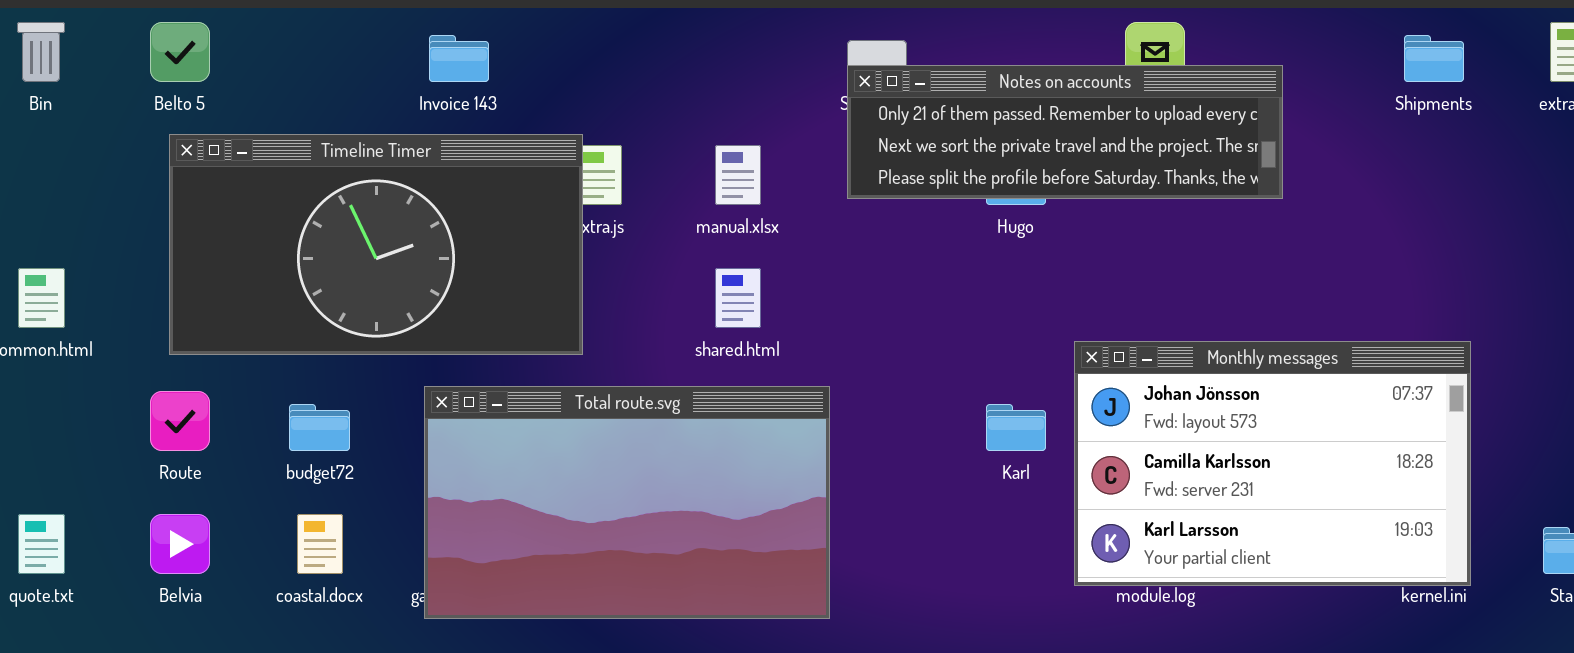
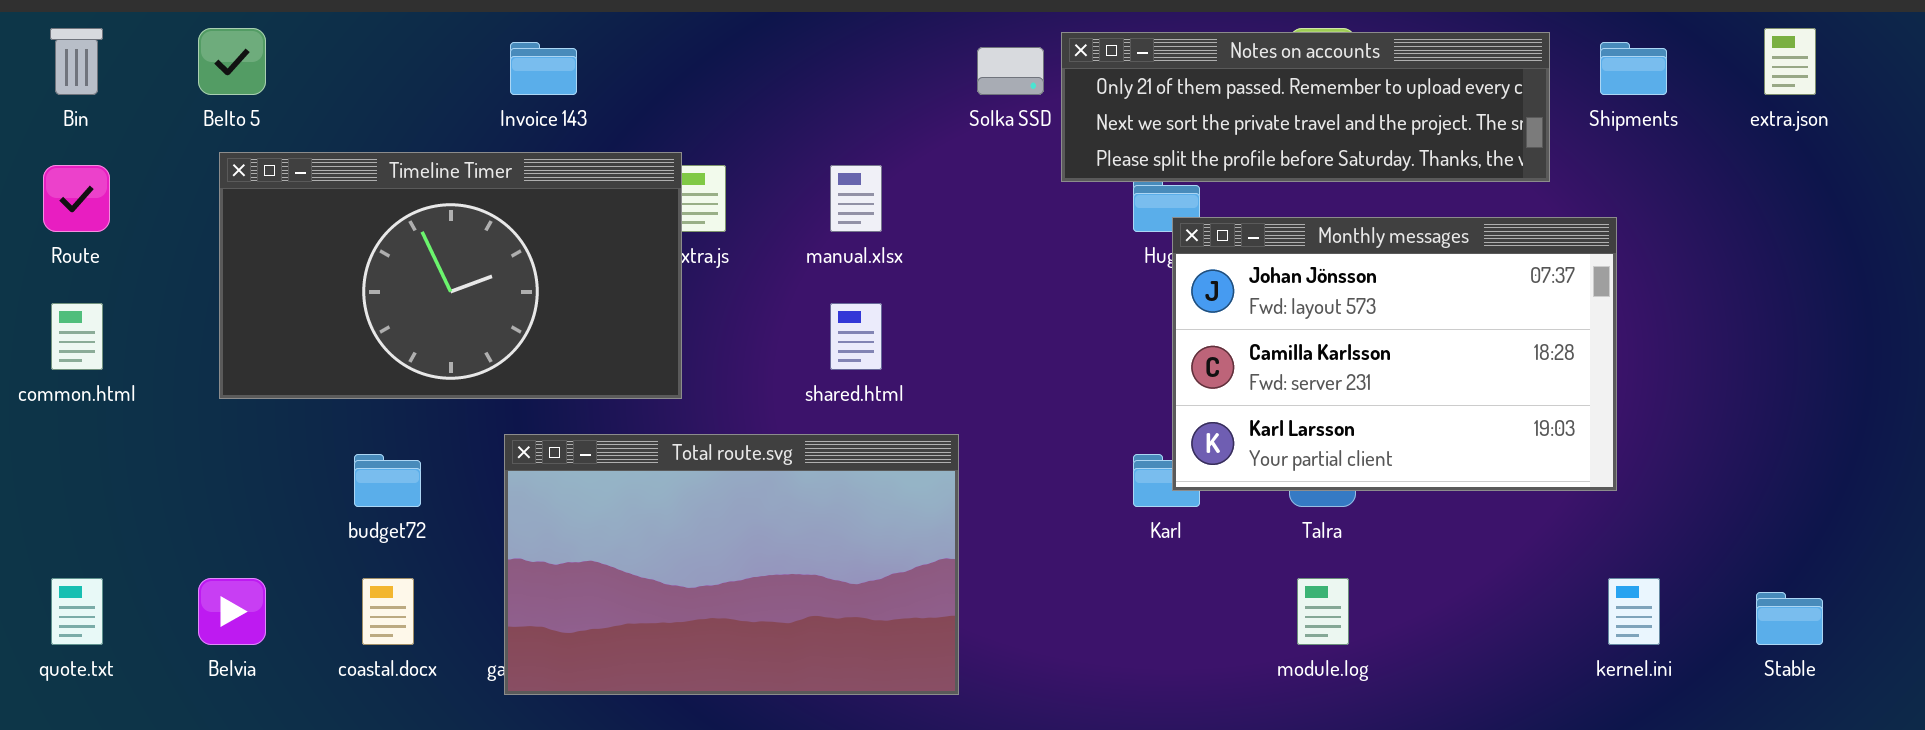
Notes on accounts: [847,65,1283,199] -> [1061,32,1550,182], moved
Monthly messages: [1074,341,1471,586] -> [1172,217,1617,491], moved
Route: [150,391,210,451] -> [43,165,110,232], moved

